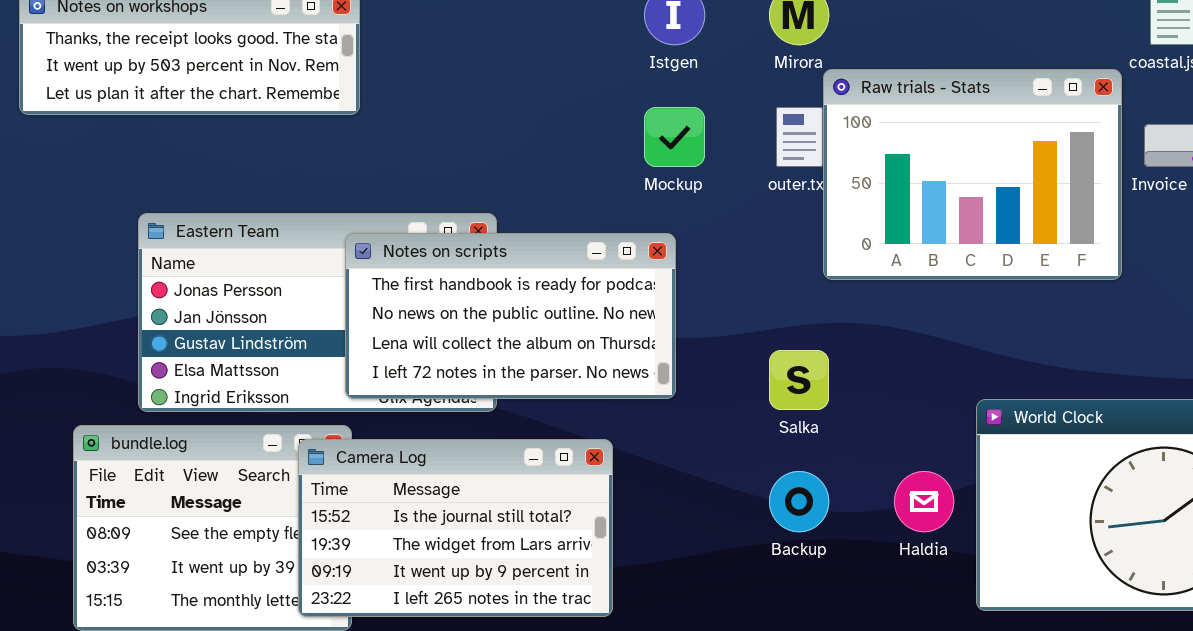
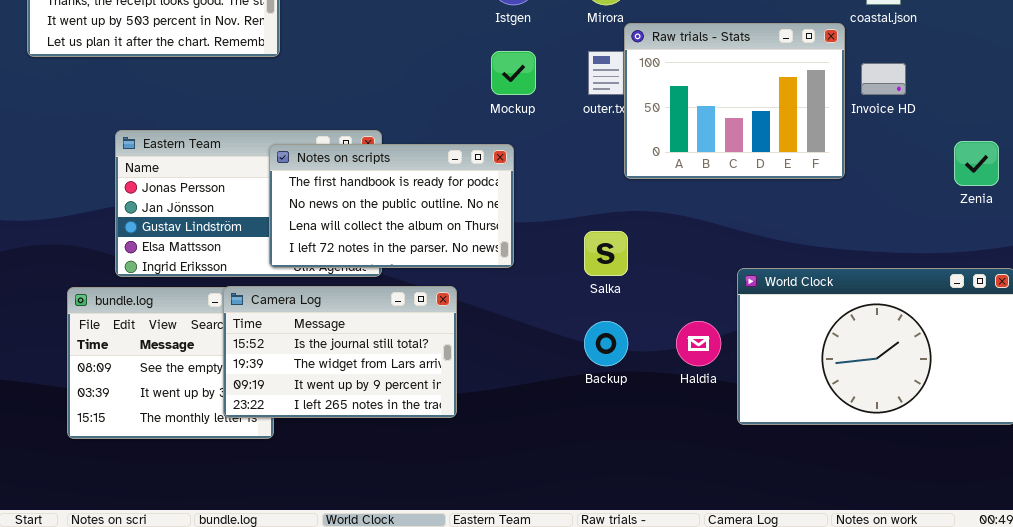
Camera Log: [298,439,613,617] -> [223,286,457,418], moved

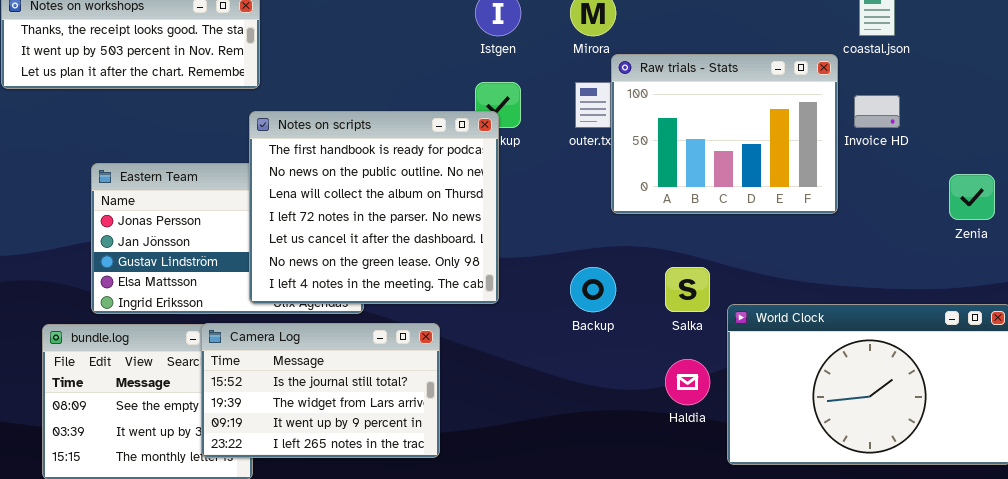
Notes on scripts: [269,144,514,268] -> [249,111,499,304], resized
Salka: [584,231,628,276] -> [665,267,710,312], moved
Backup: [584,321,628,366] -> [570,267,616,312], moved

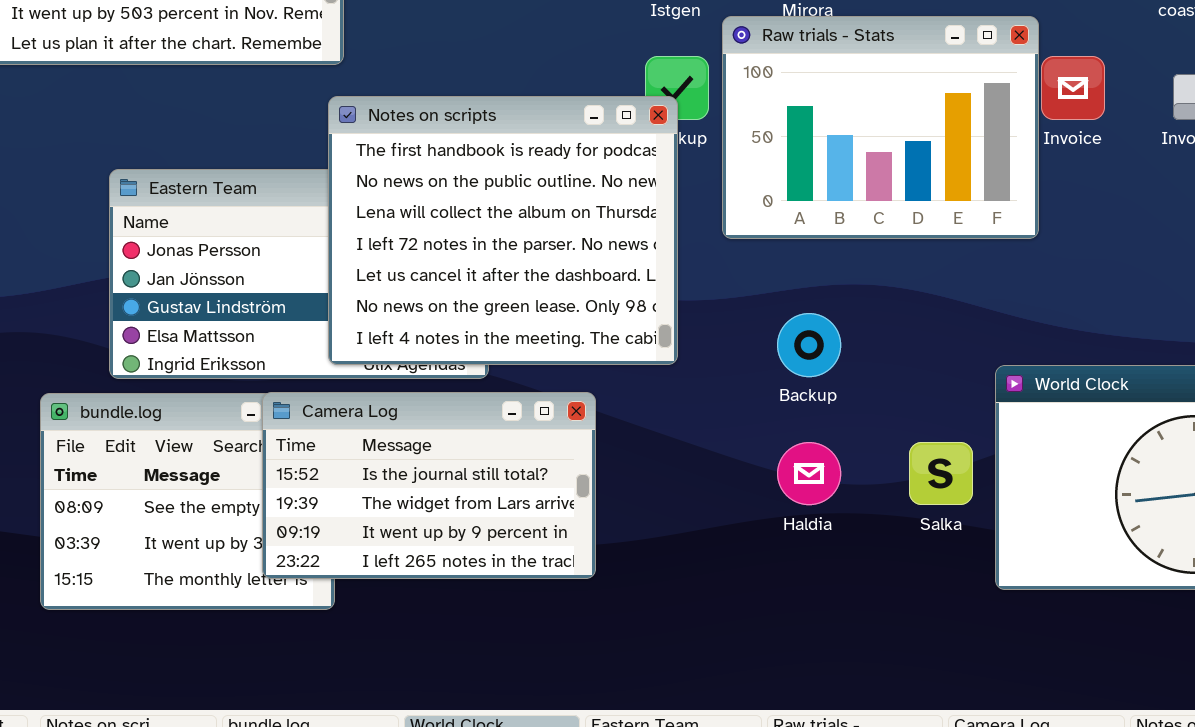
Raw trials - Stats: [611,54,838,214] -> [722,16,1039,239], moved
Salka: [665,267,710,312] -> [909,442,973,505], moved
Haldia: [665,359,710,405] -> [777,442,841,505], moved

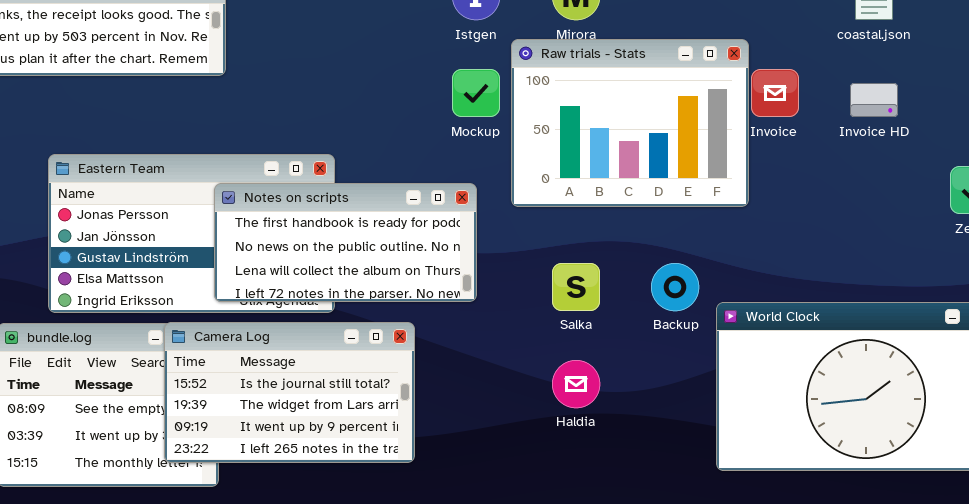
Notes on scripts: [328,96,678,365] -> [214,183,477,302], resized
Backup: [777,313,841,377] -> [651,263,699,311], moved
Salka: [909,442,973,505] -> [552,263,600,311], moved

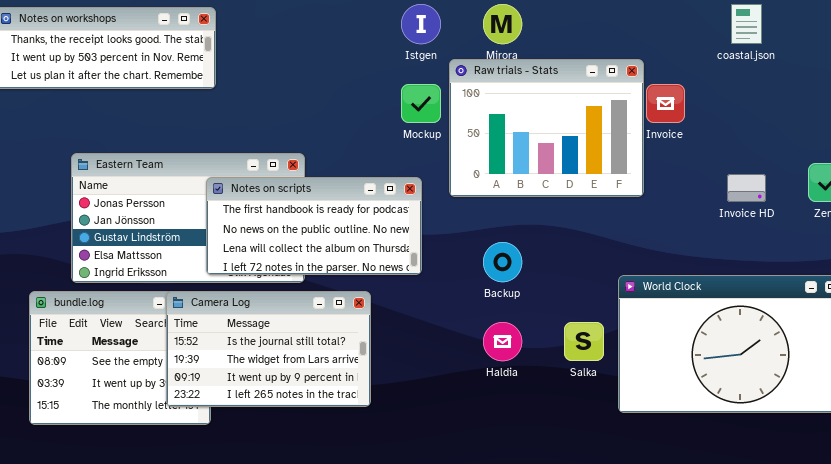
Invoice HD: [850,83,898,117] -> [727,174,766,202], moved
Salka: [552,263,600,311] -> [564,322,604,361], moved
Backup: [651,263,699,311] -> [483,242,522,282], moved

